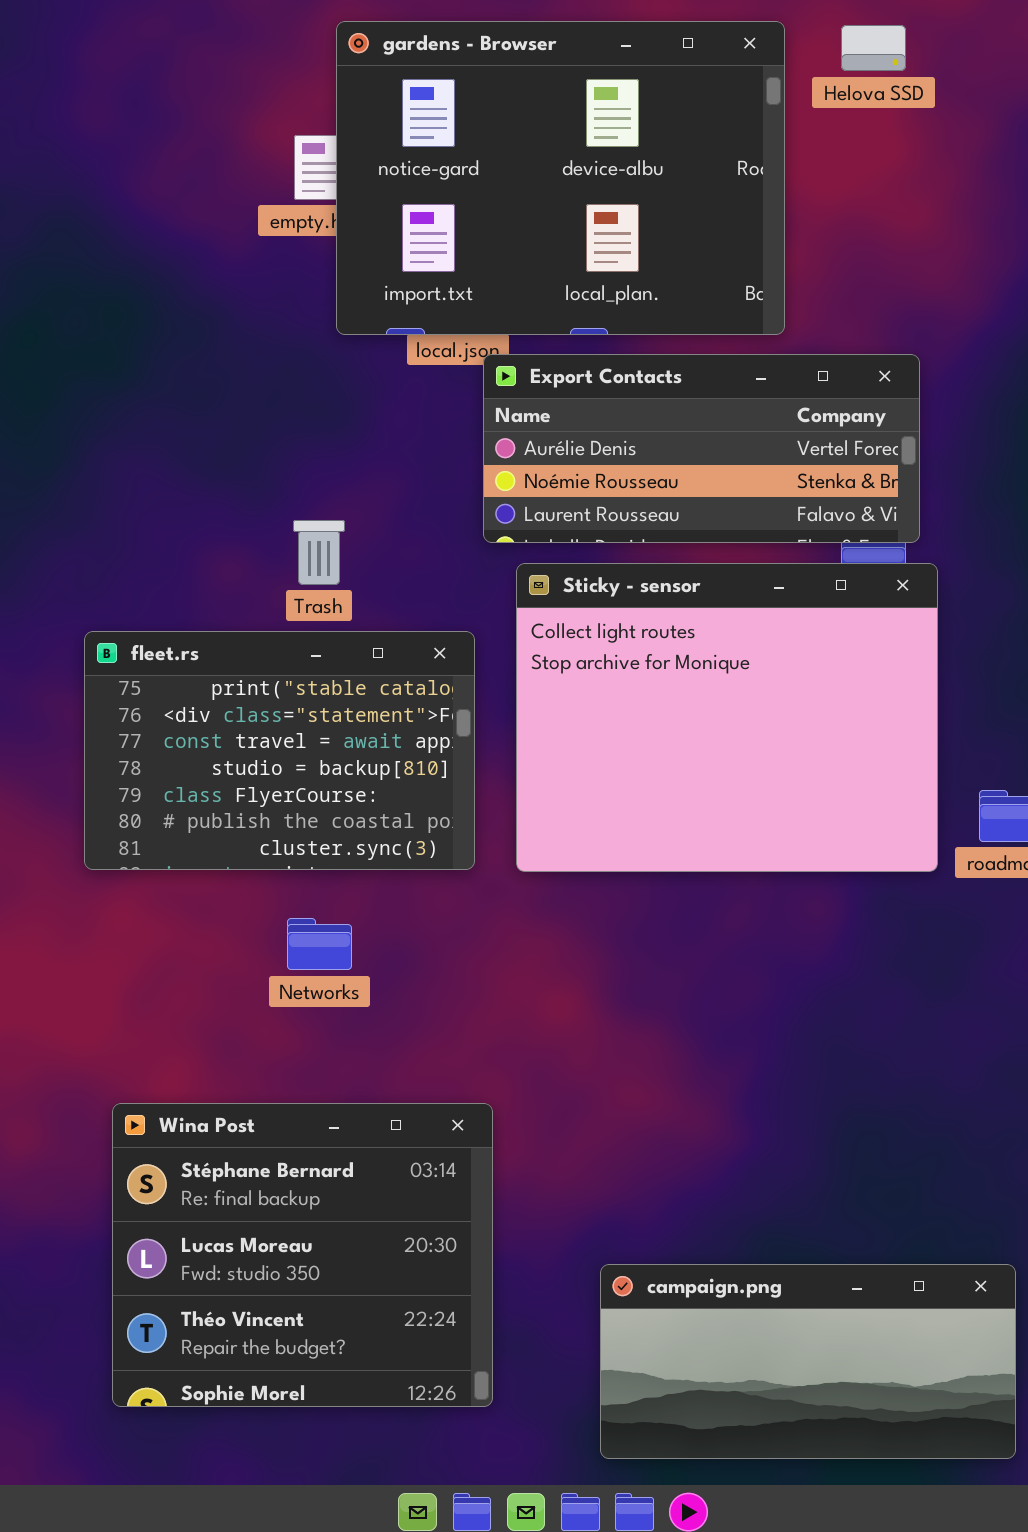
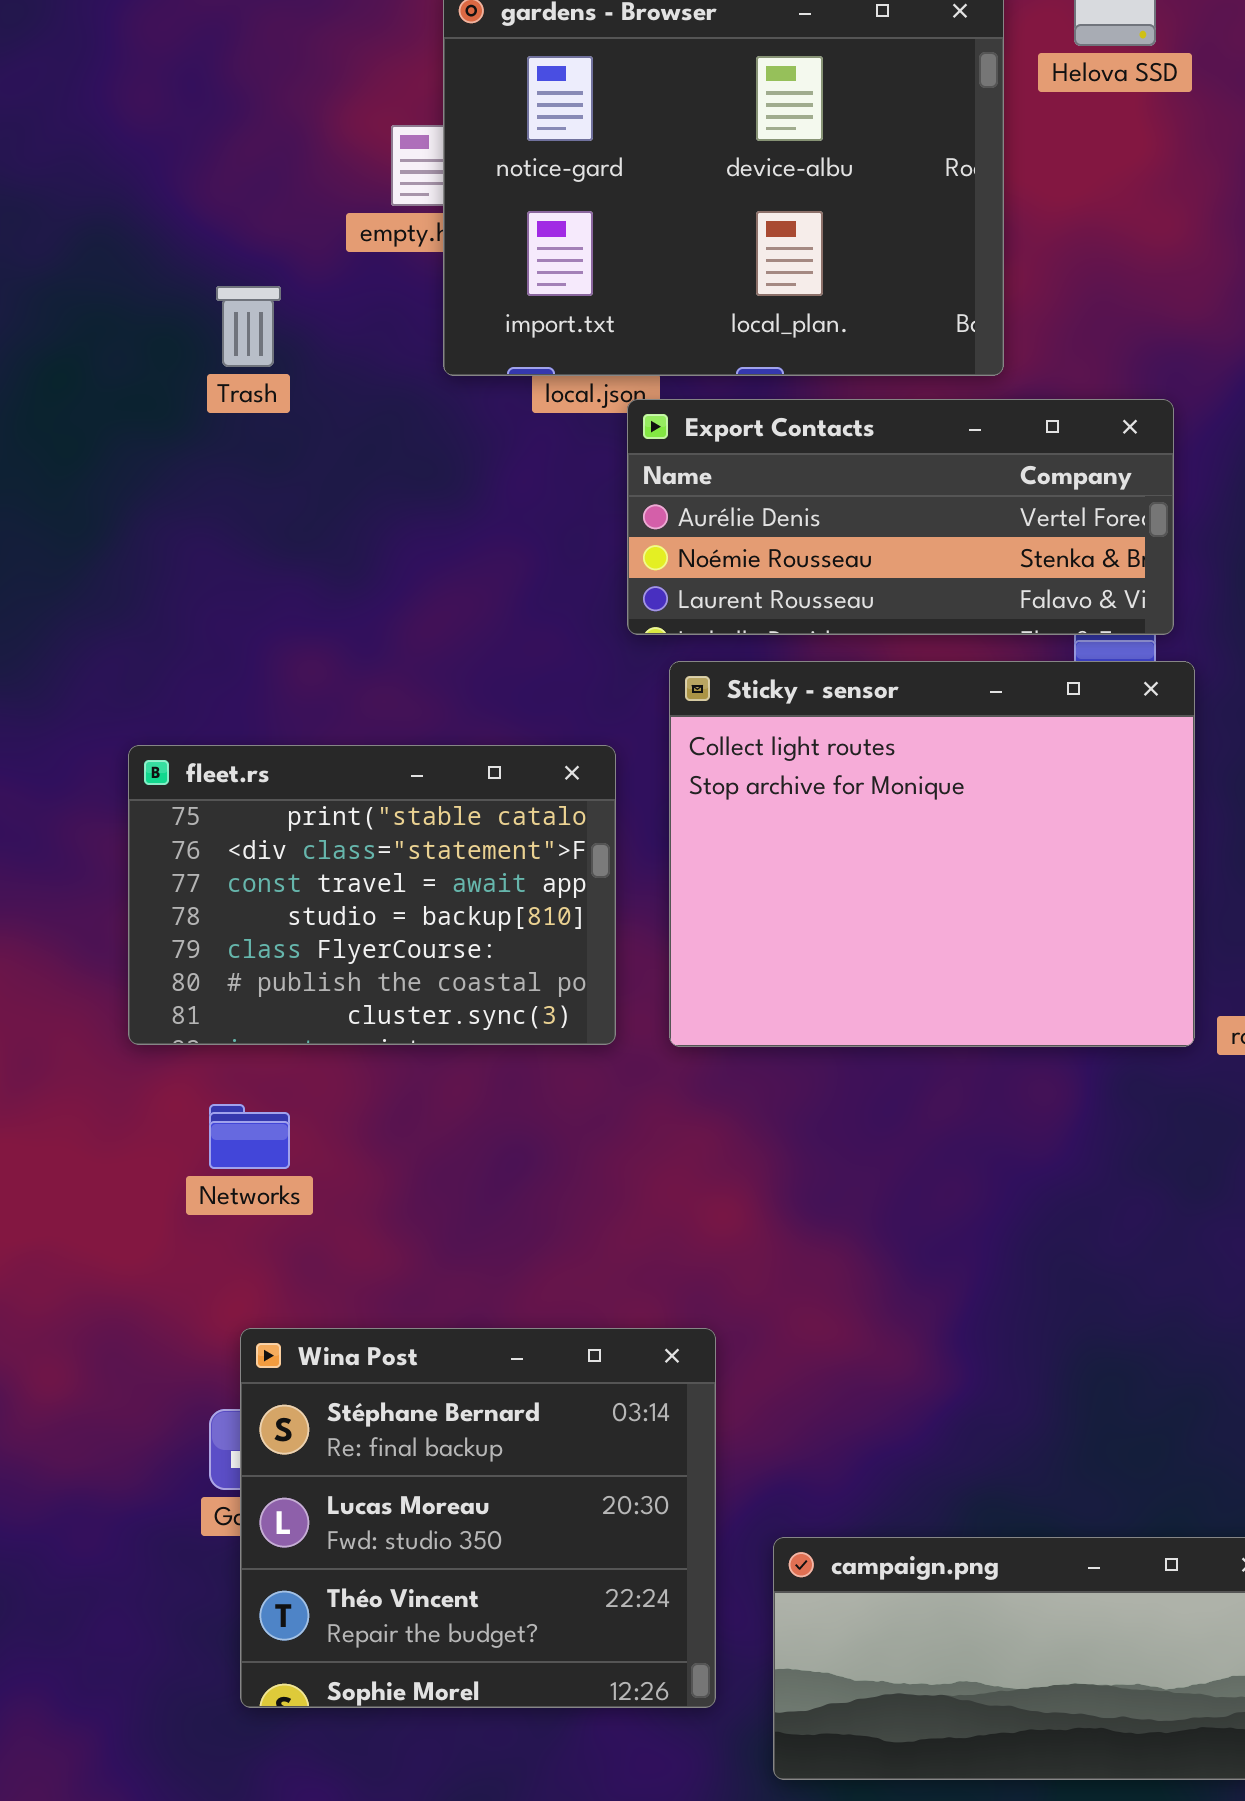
Trash: [293,520,345,585] -> [216,286,281,367], moved
Networks: [287,918,352,970] -> [209,1104,290,1169], moved
Wina Post: [112,1103,493,1407] -> [240,1328,716,1708], moved

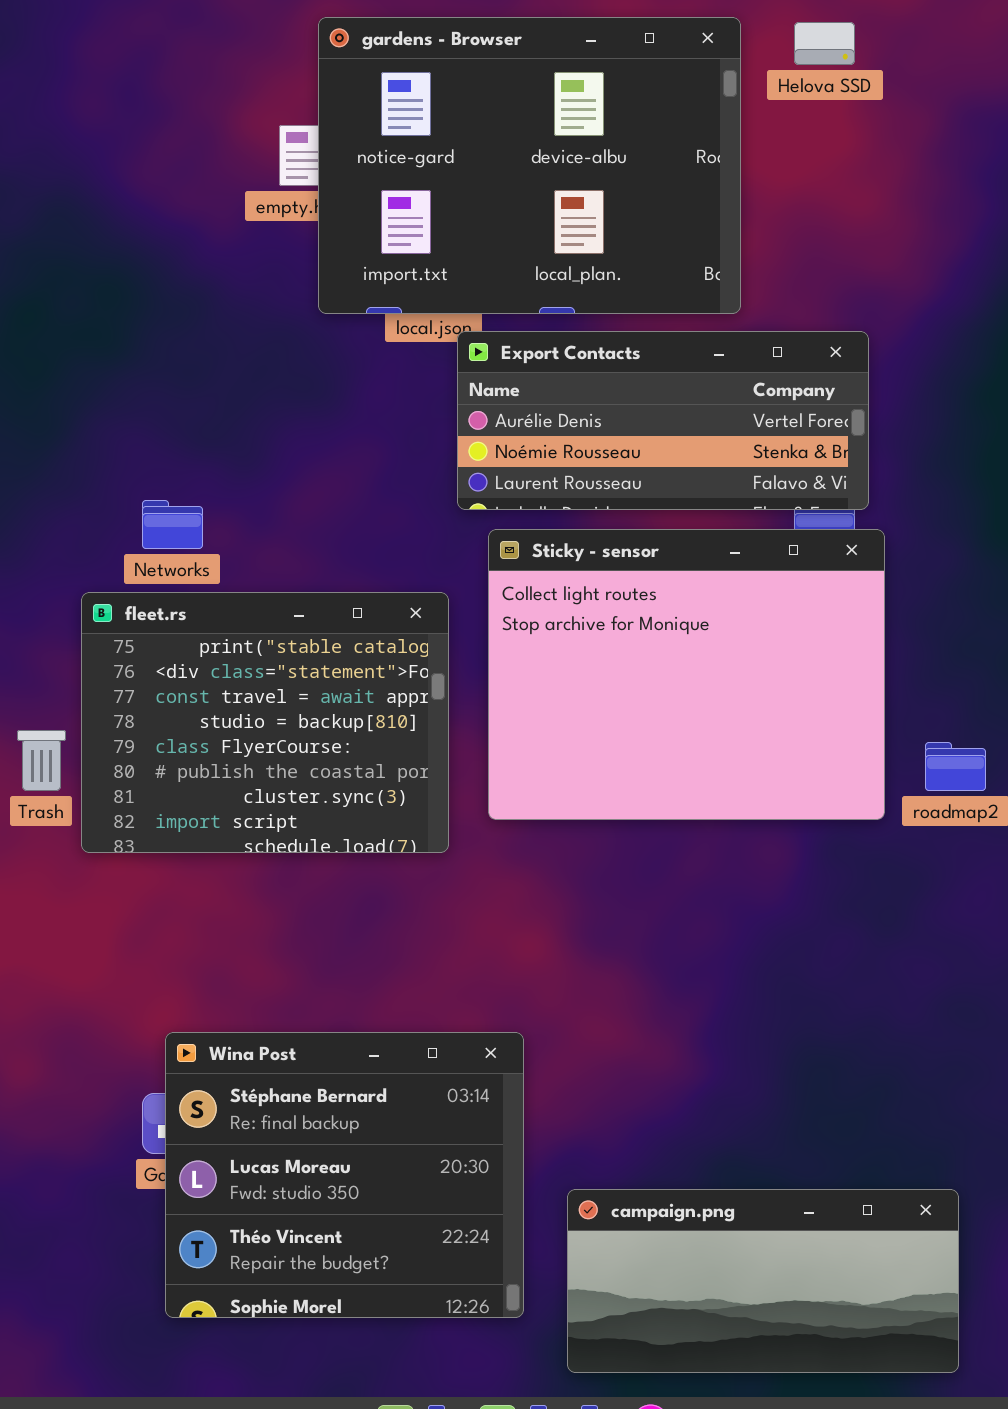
Trash: [216,286,281,367] -> [17,730,66,791], moved
fleet.rs: [128,745,616,1045] -> [81,592,449,853], resized
Networks: [209,1104,290,1169] -> [142,500,203,549], moved

